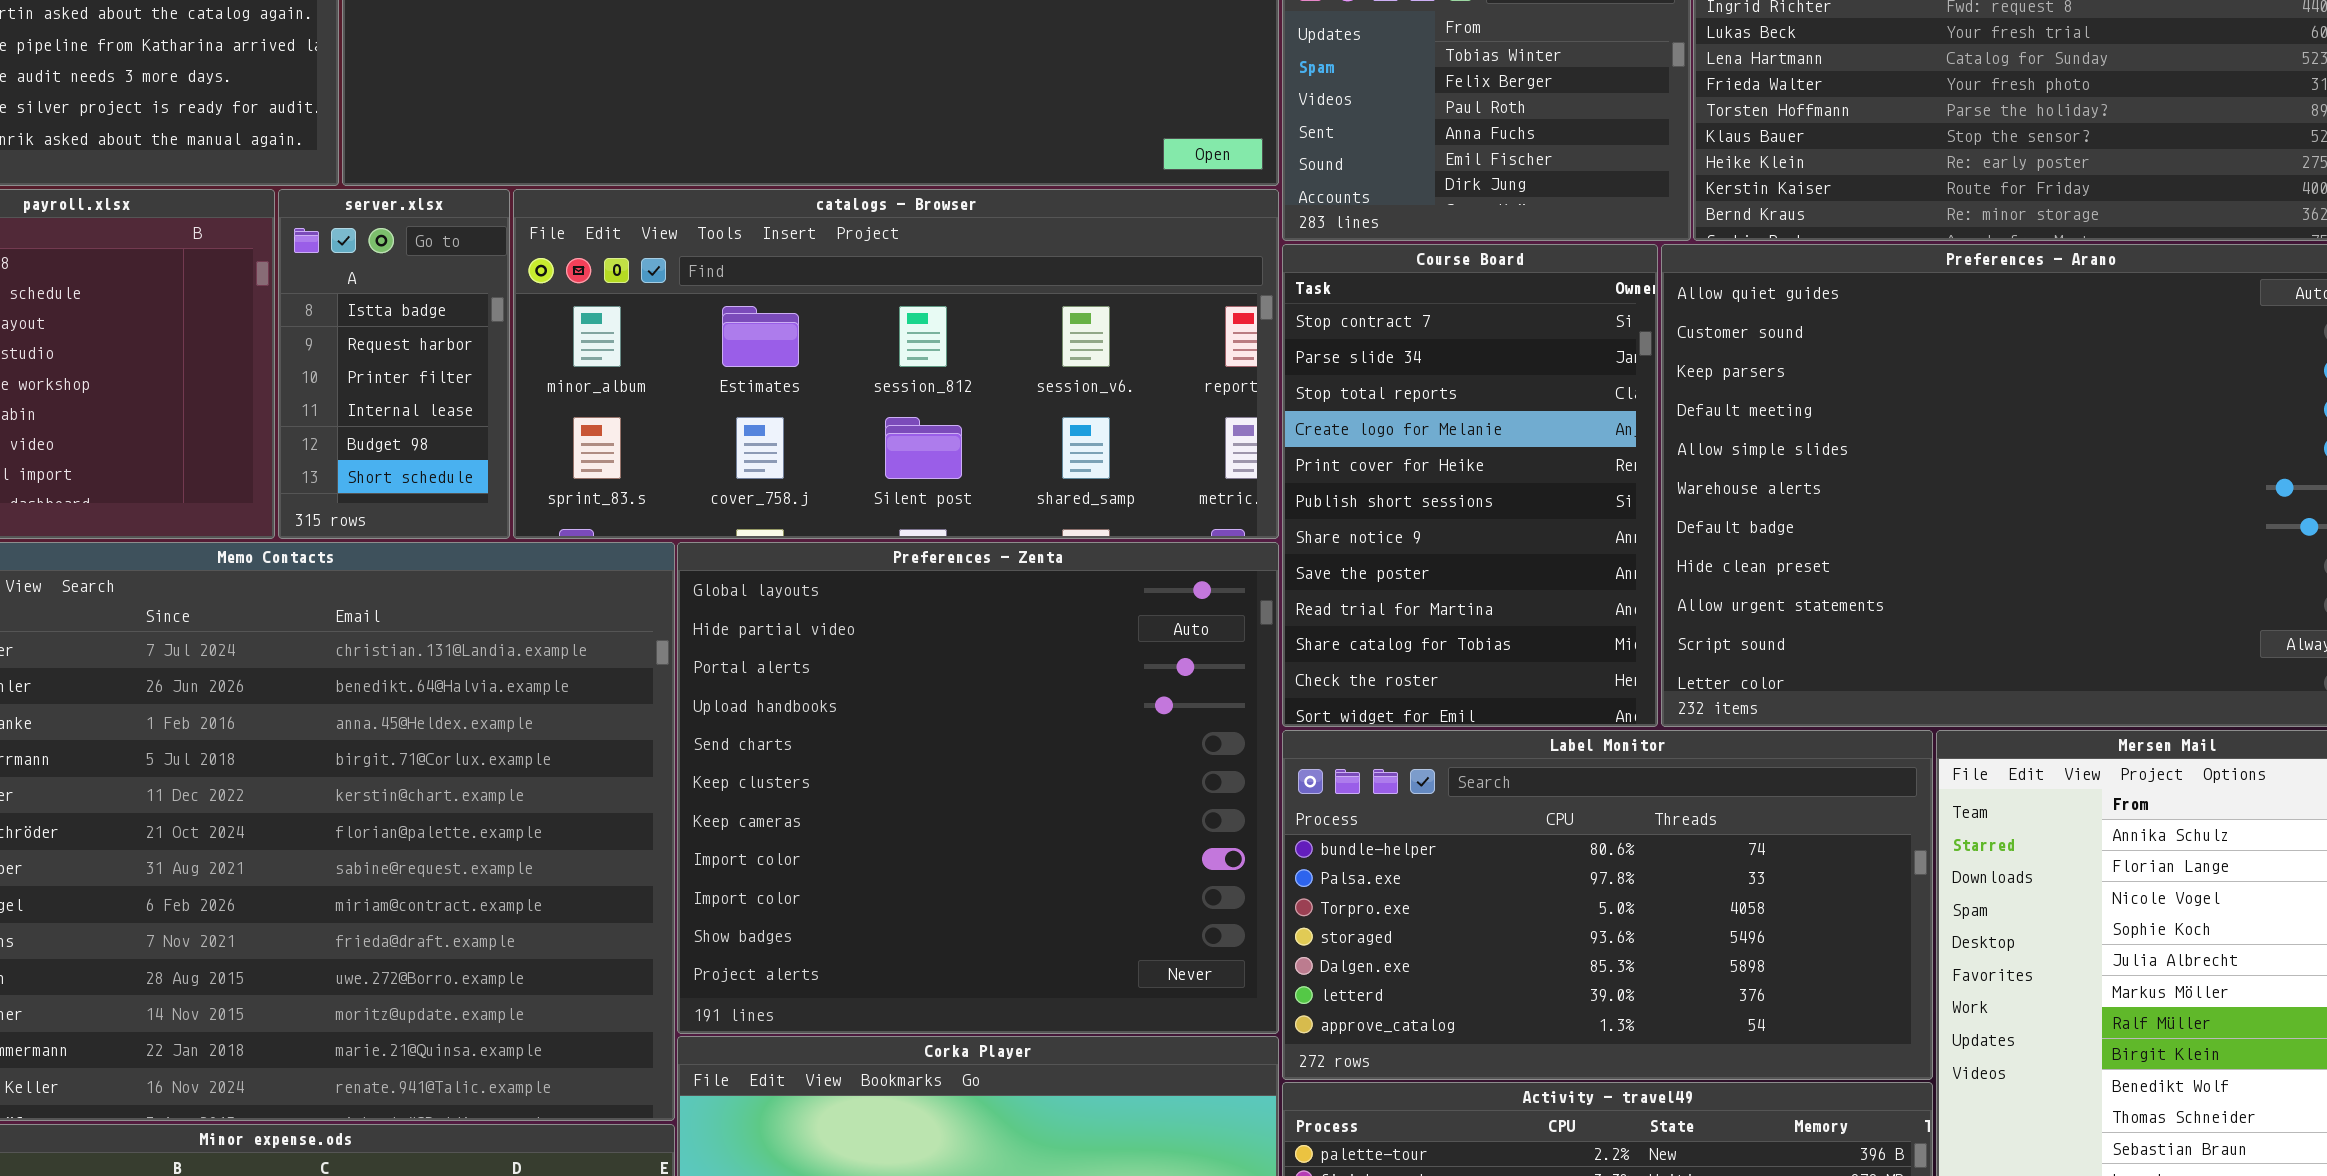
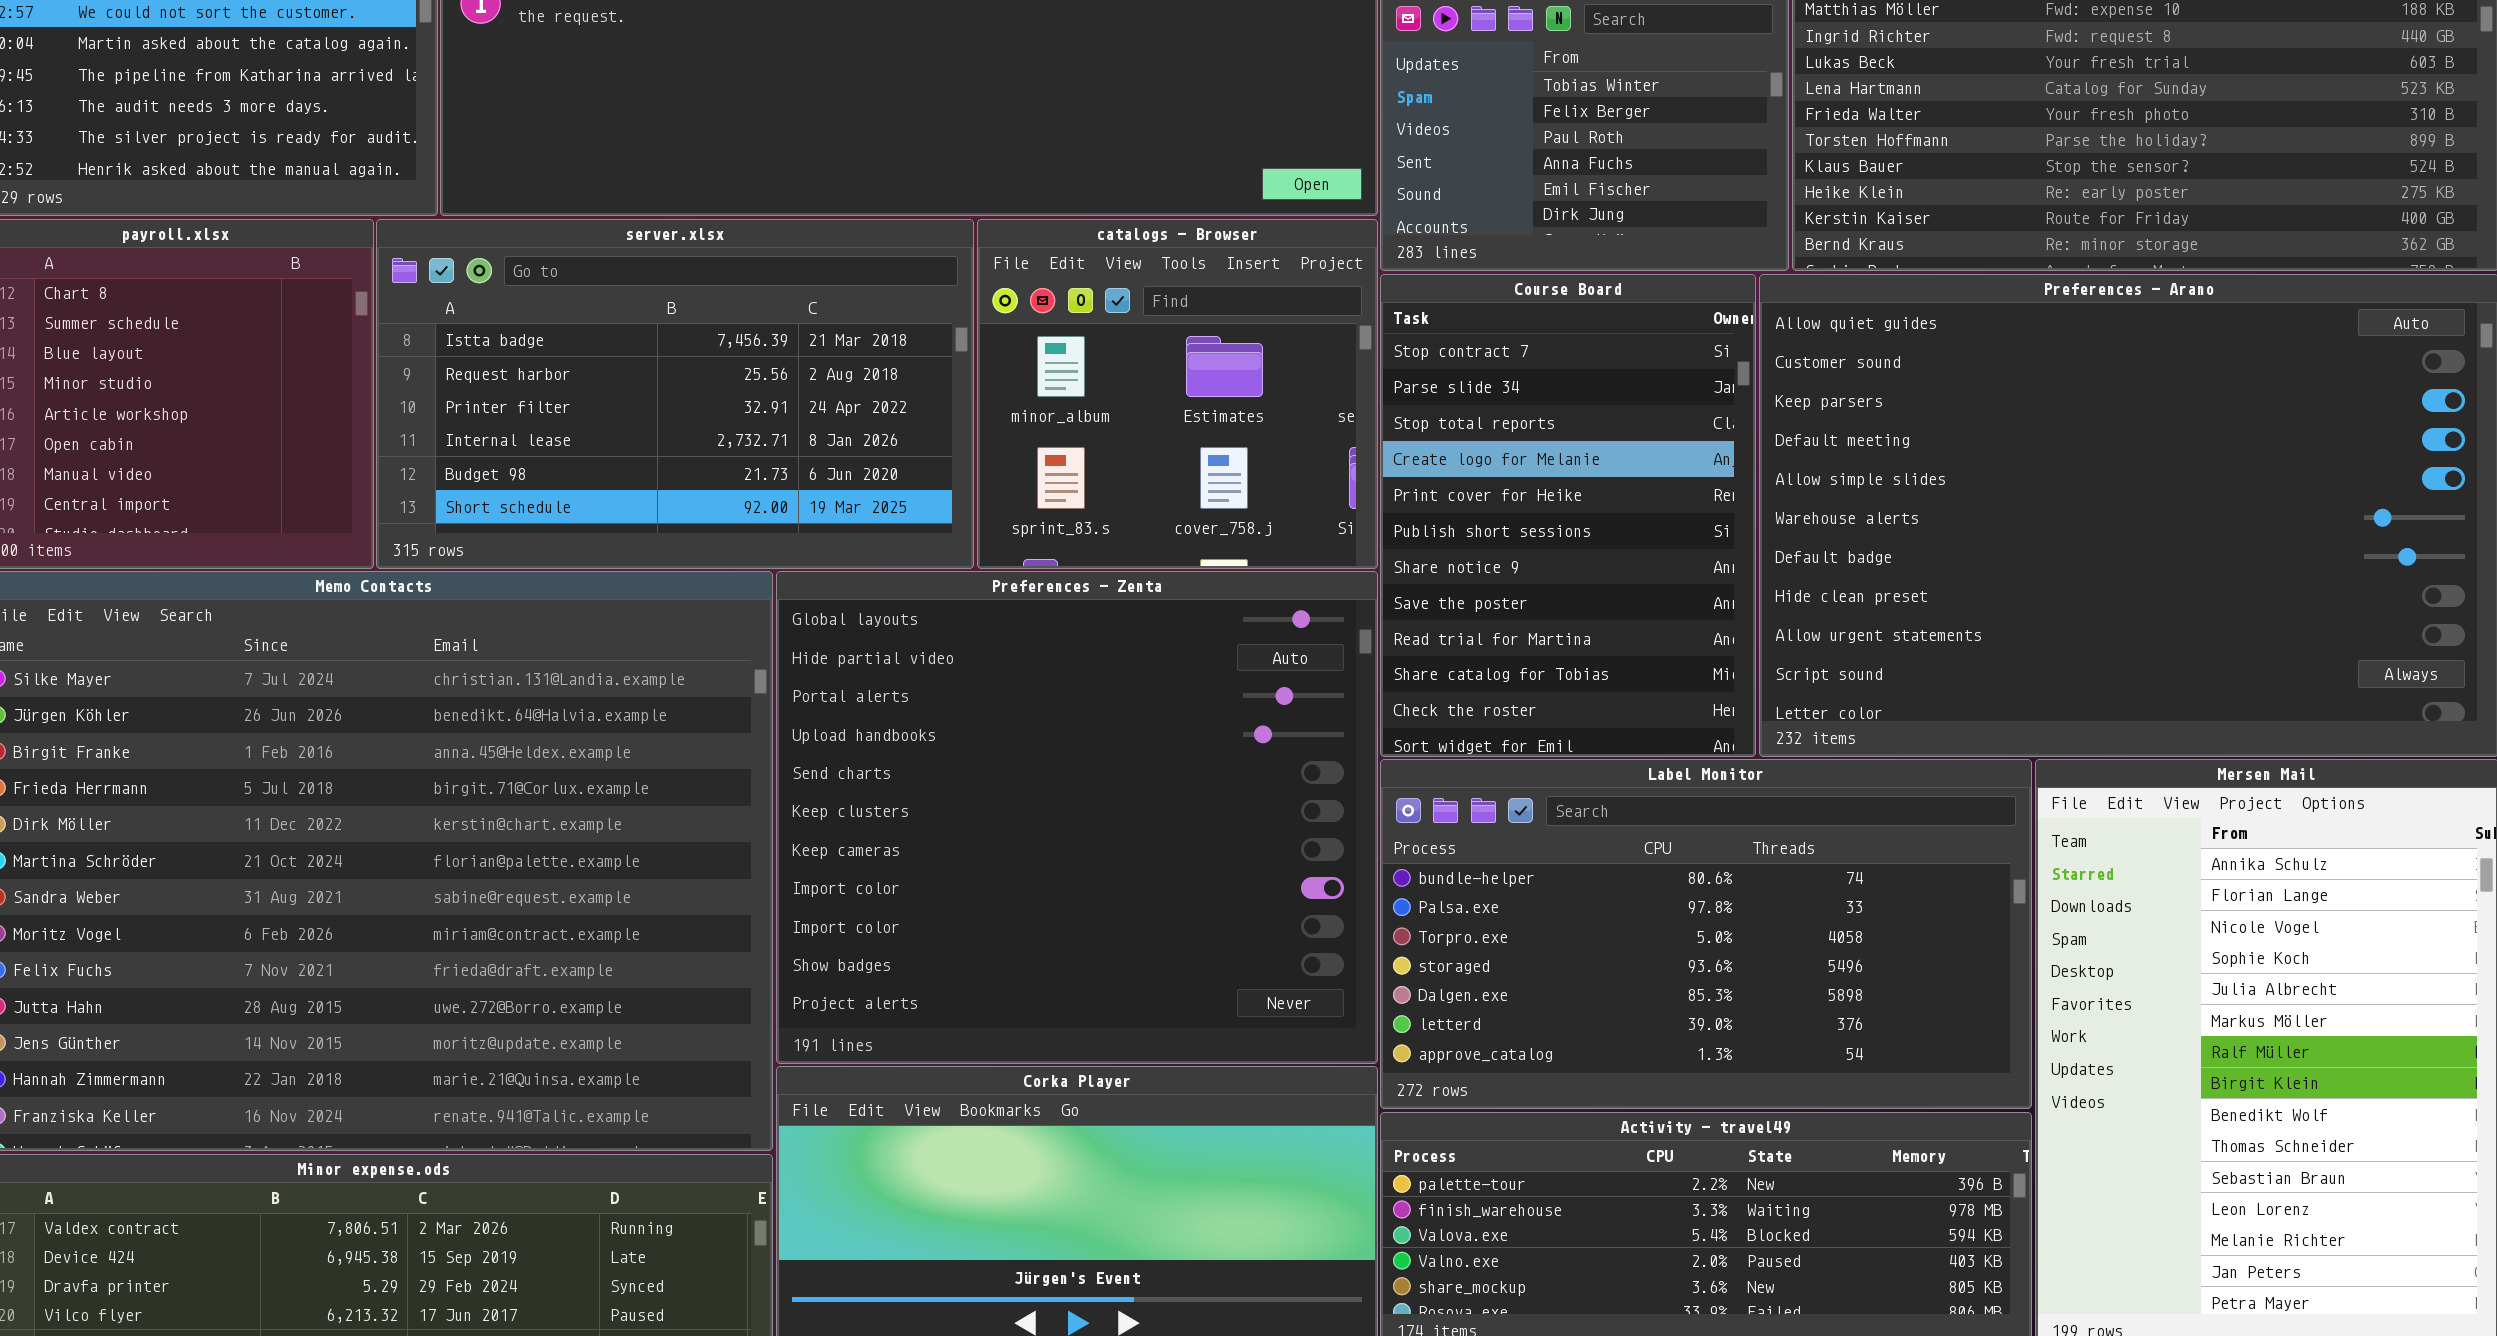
server.xlsx: [278,189,510,539] -> [376,219,974,569], resized
catalogs - Browser: [513,189,1279,539] -> [977,219,1378,569], resized

